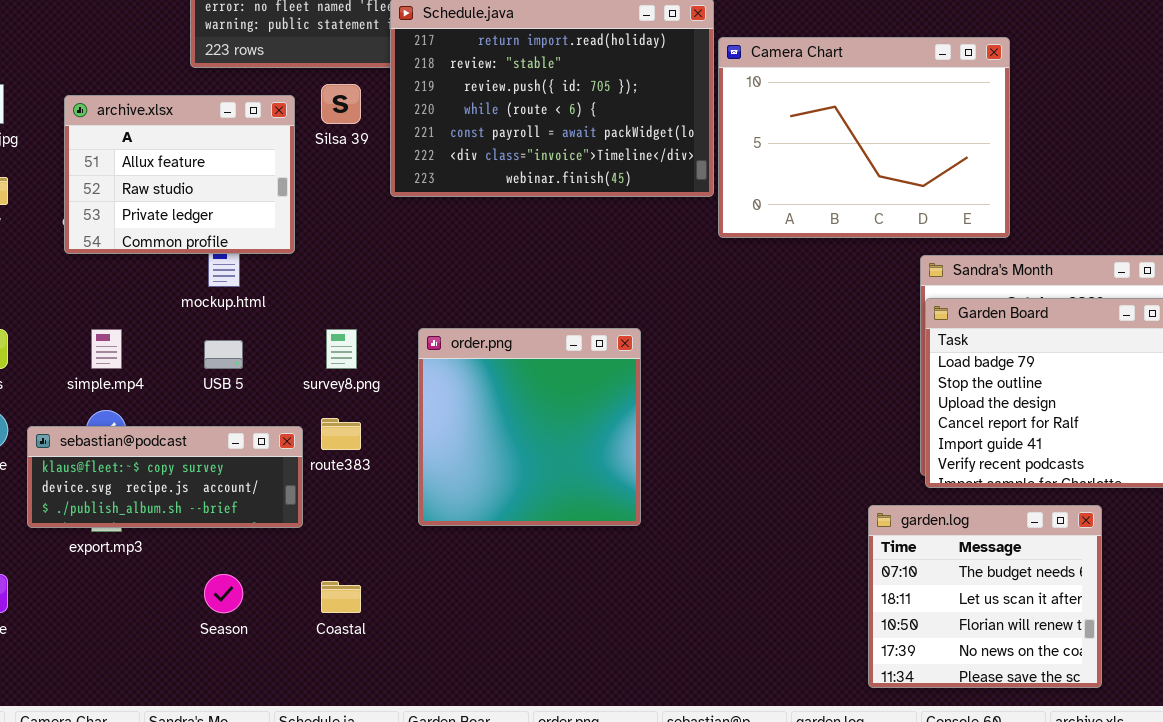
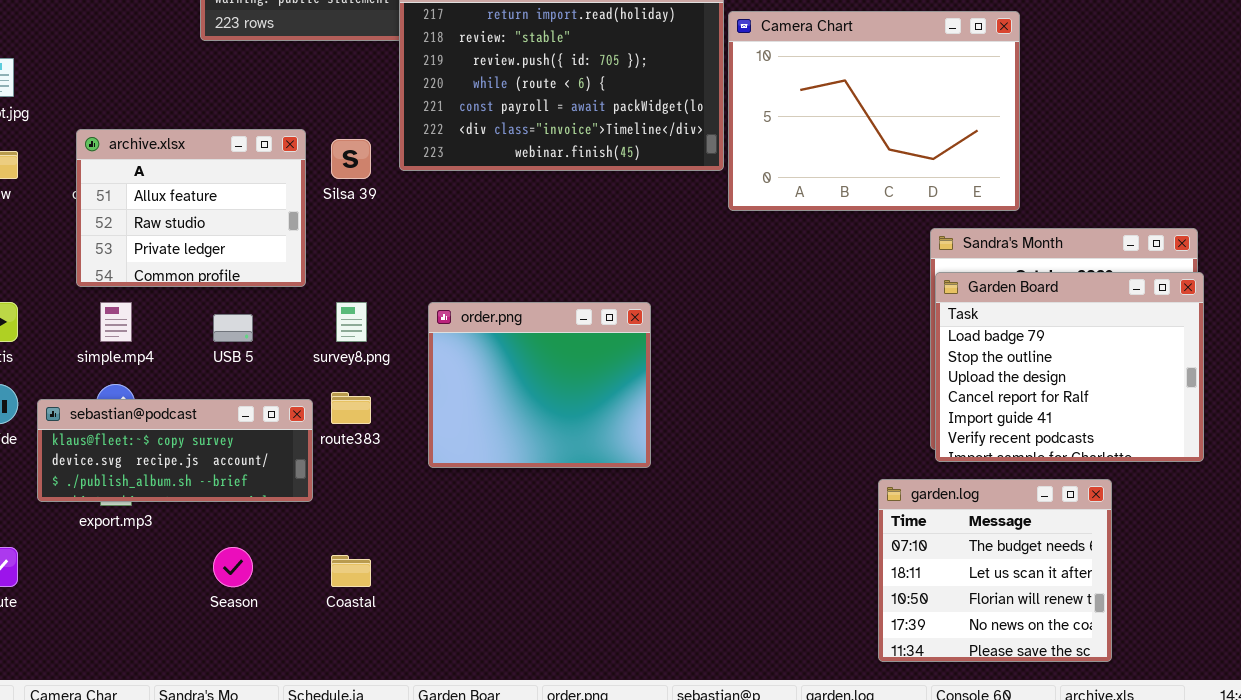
Silsa 39: [321,84,361,124] -> [331,139,371,179], moved
archive.xlsx: [64,95,295,254] -> [76,129,306,287], moved
order.png: [418,328,641,526] -> [428,302,651,468], resized

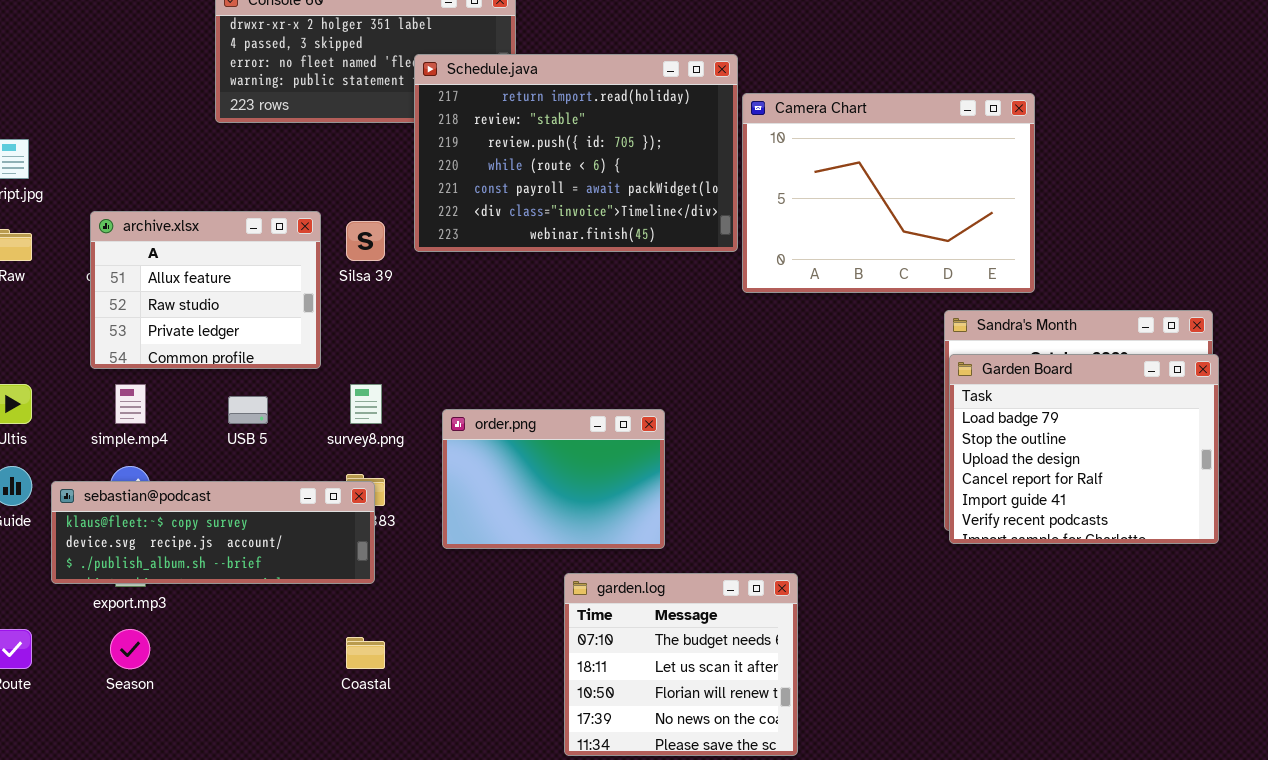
order.png: [428,302,651,468] -> [442,409,665,549], resized
sebastian@podcast: [37,399,313,502] -> [51,481,375,584], resized
garden.log: [878,479,1112,662] -> [564,573,798,756], moved
Season: [213,547,253,587] -> [110,629,150,669], moved

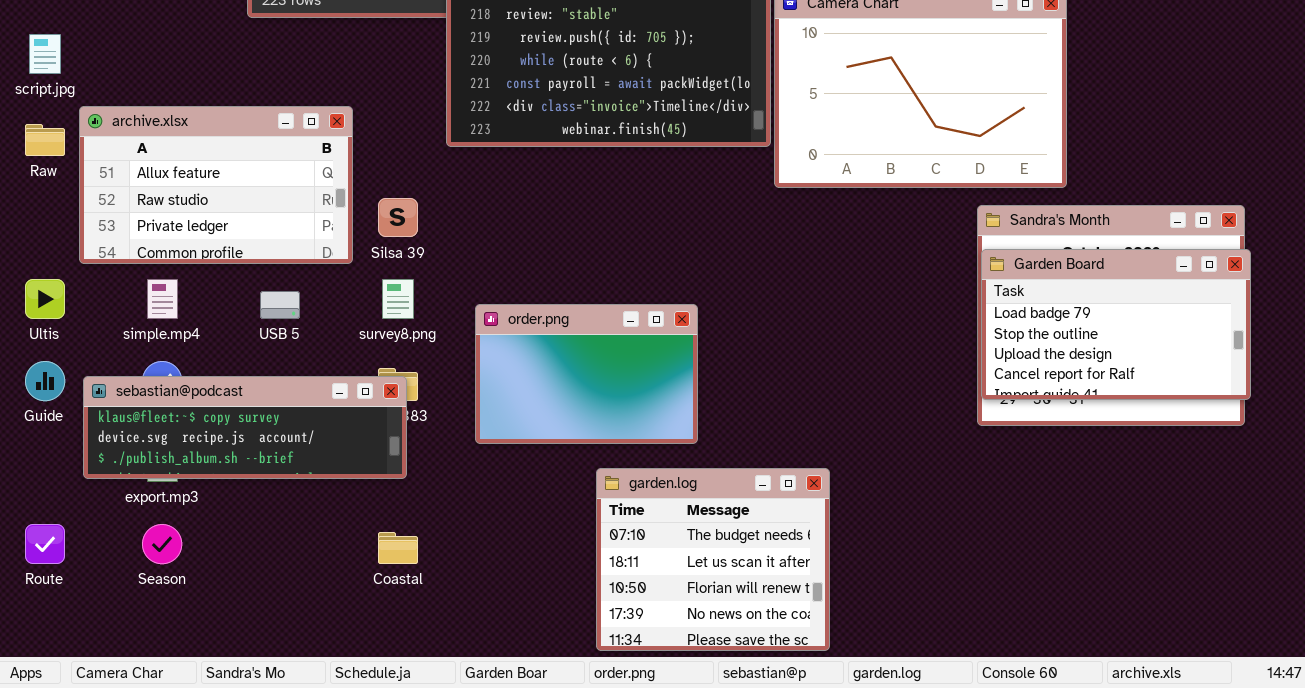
archive.xlsx: [90,211,321,369] -> [79,106,353,264], resized
Silsa 39: [346,221,385,261] -> [378,198,418,237], moved
Garden Board: [949,354,1219,544] -> [981,249,1251,400], resized

